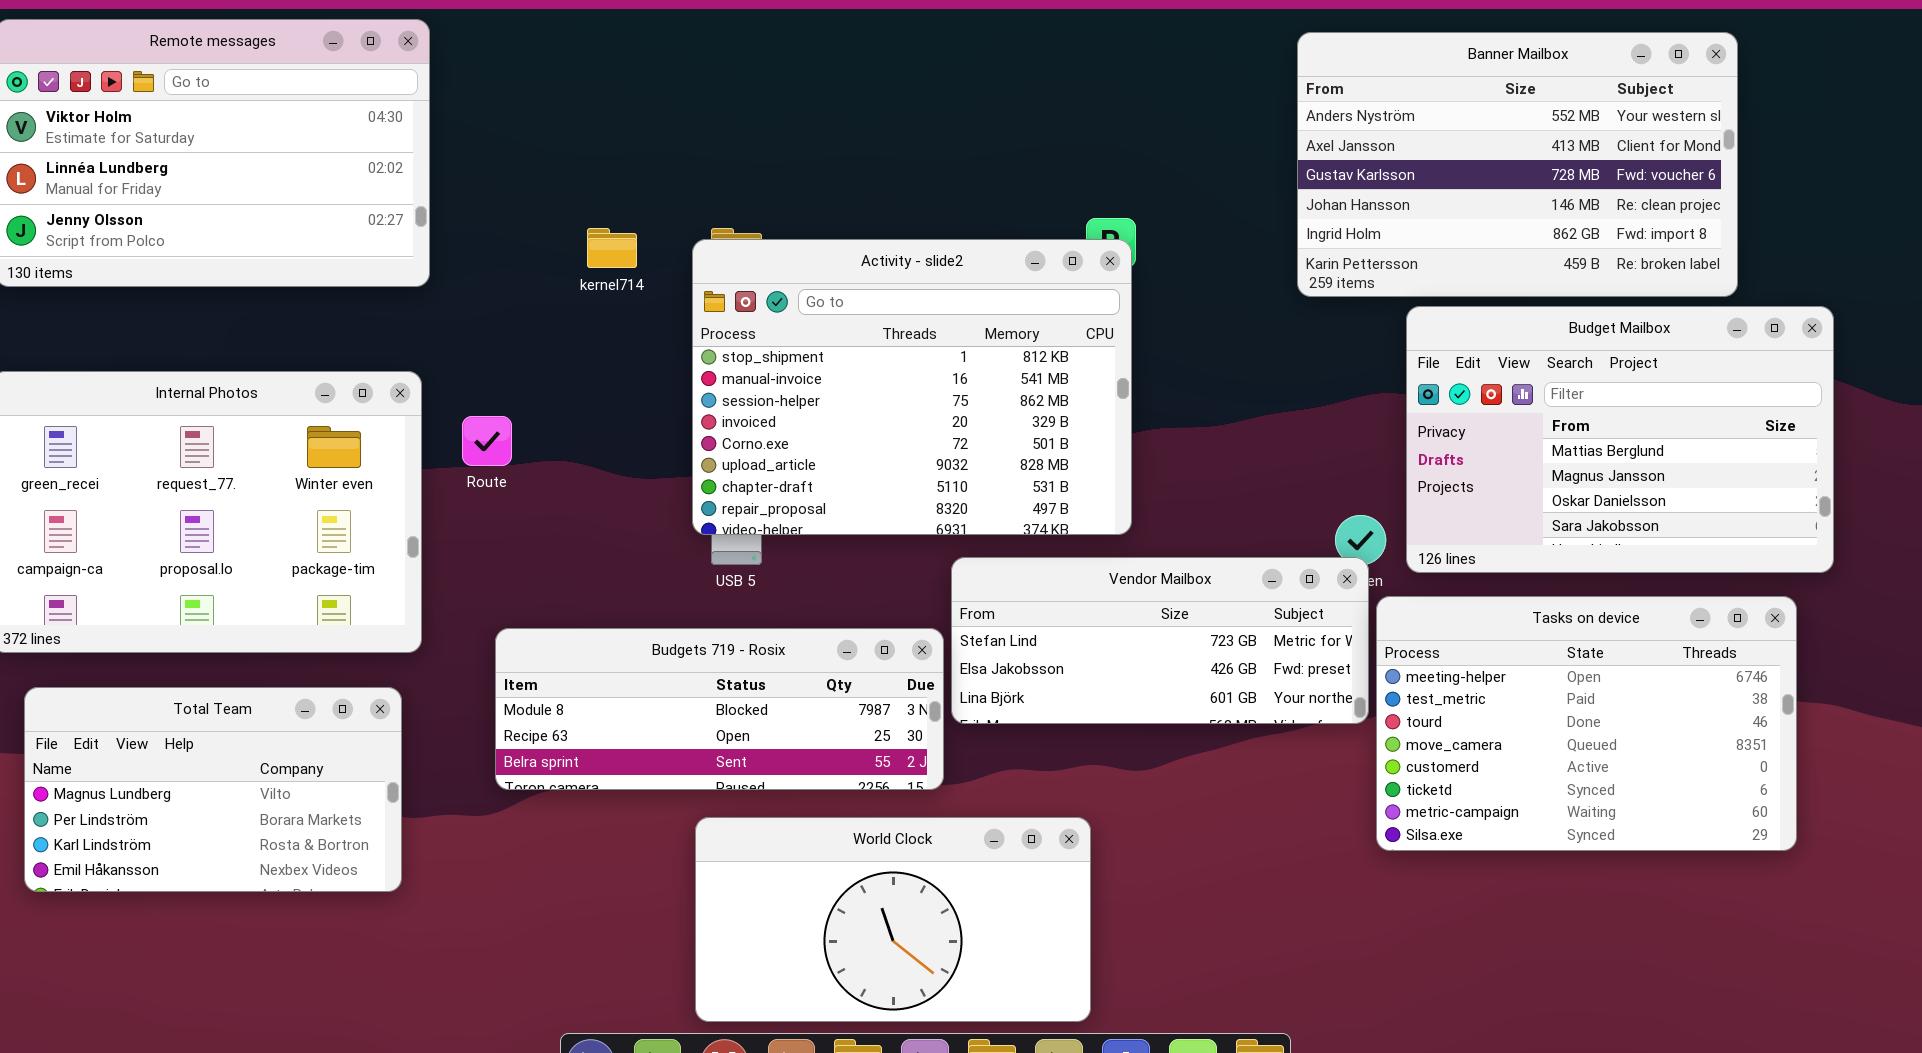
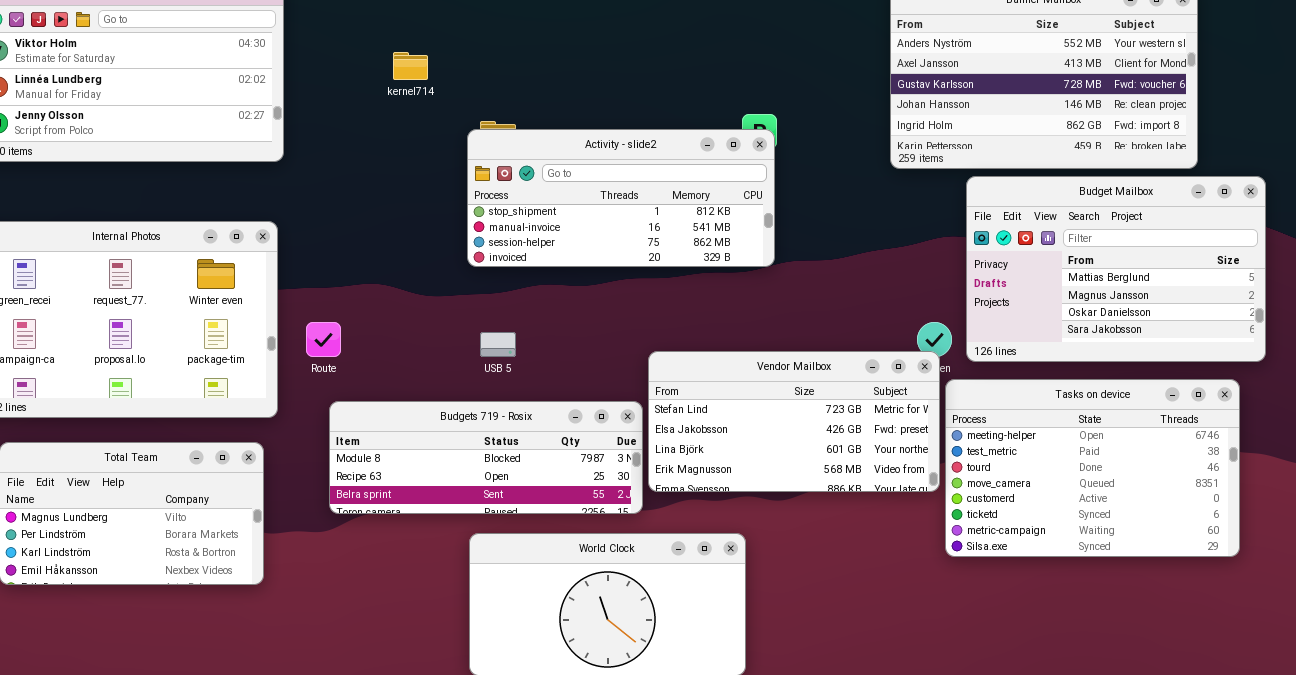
kernel714: [587,228,637,268] -> [393,52,428,80], moved
Activity - slide2: [692,239,1132,535] -> [467,129,775,267], resized
Route: [462,416,512,466] -> [306,322,341,357], moved
Vendor Mailbox: [951,557,1369,724] -> [648,351,940,492], resized

